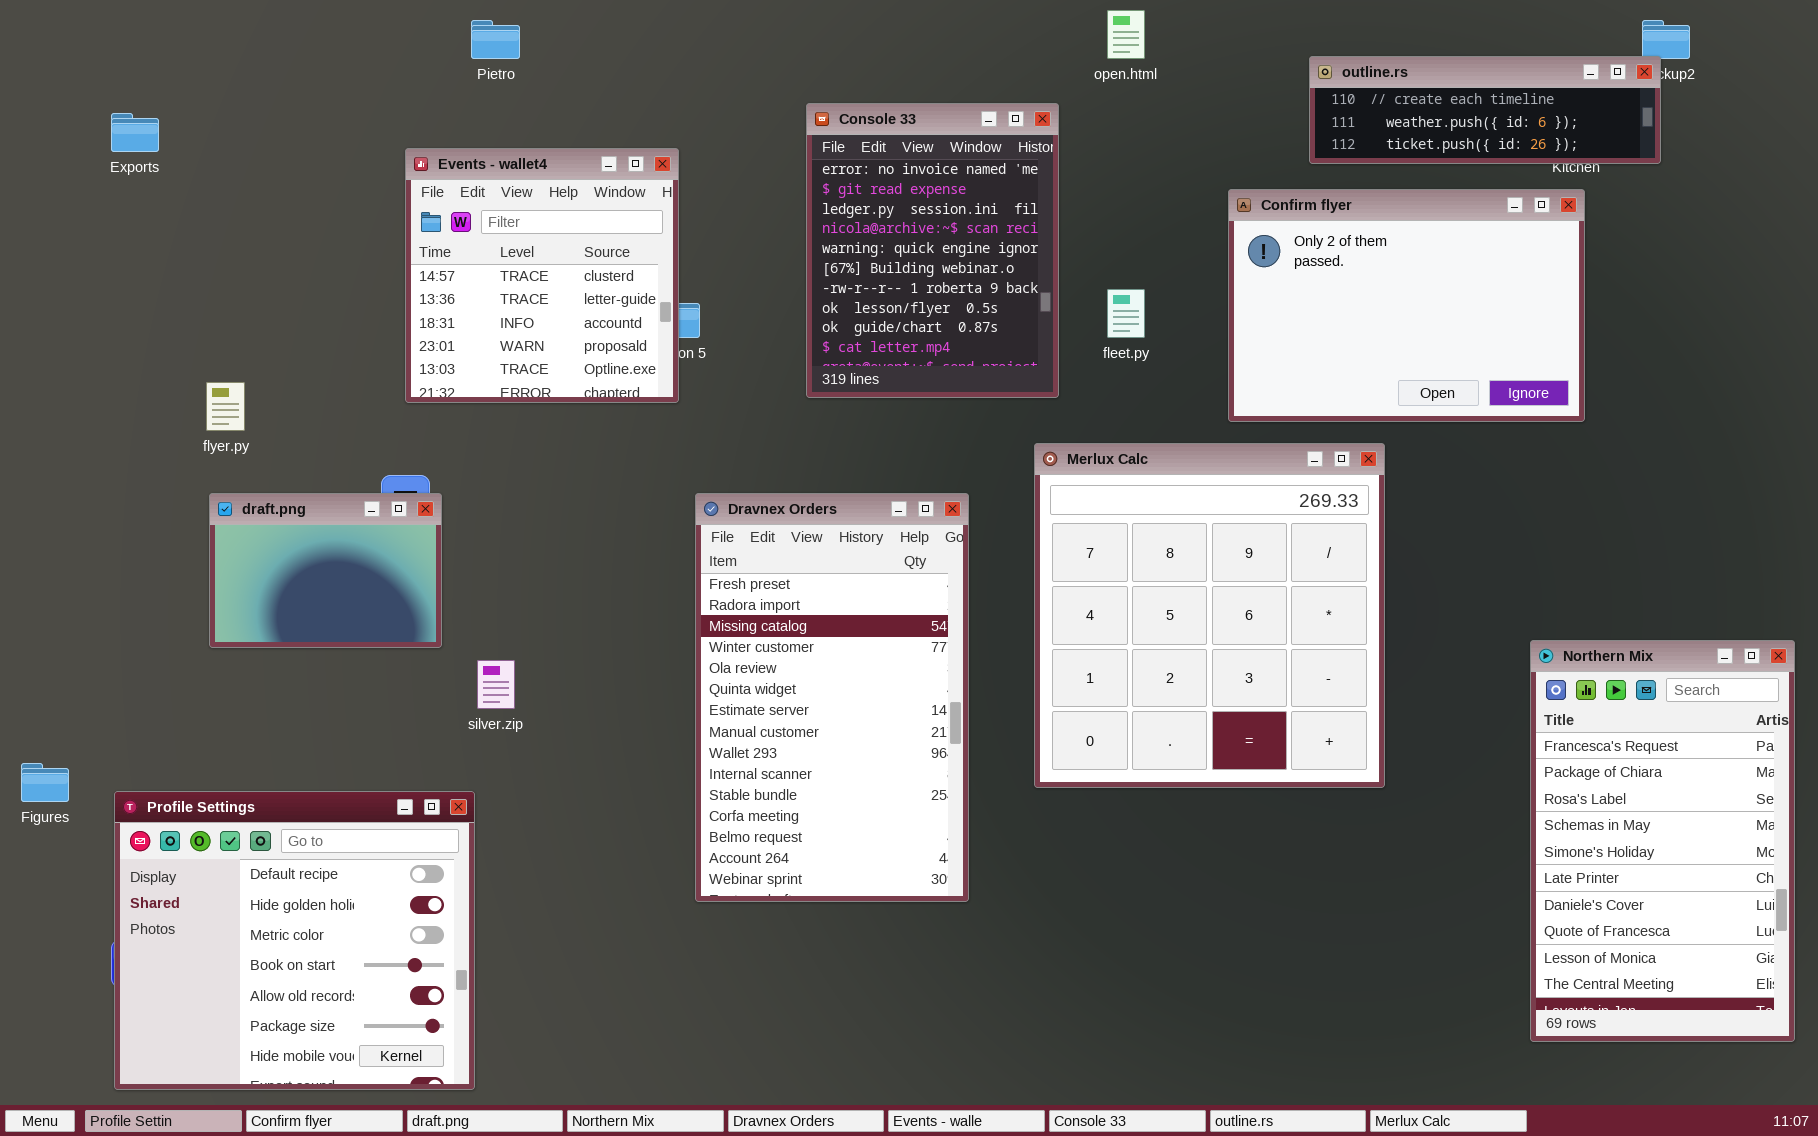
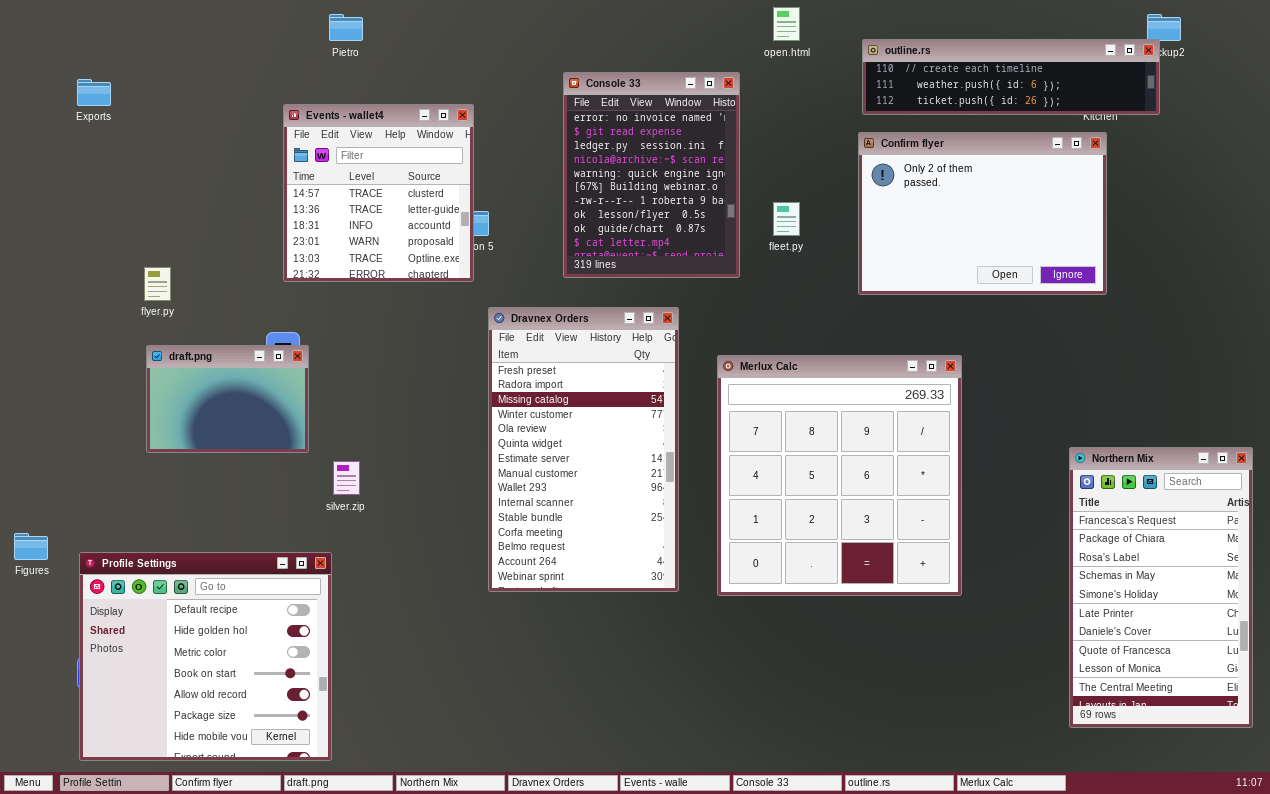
outline.rs: [1309,56,1661,164] -> [862,39,1160,115], resized
Merlux Calc: [1034,443,1385,788] -> [717,355,962,596], moved
Dravnex Orders: [695,493,969,902] -> [488,307,679,592], moved

